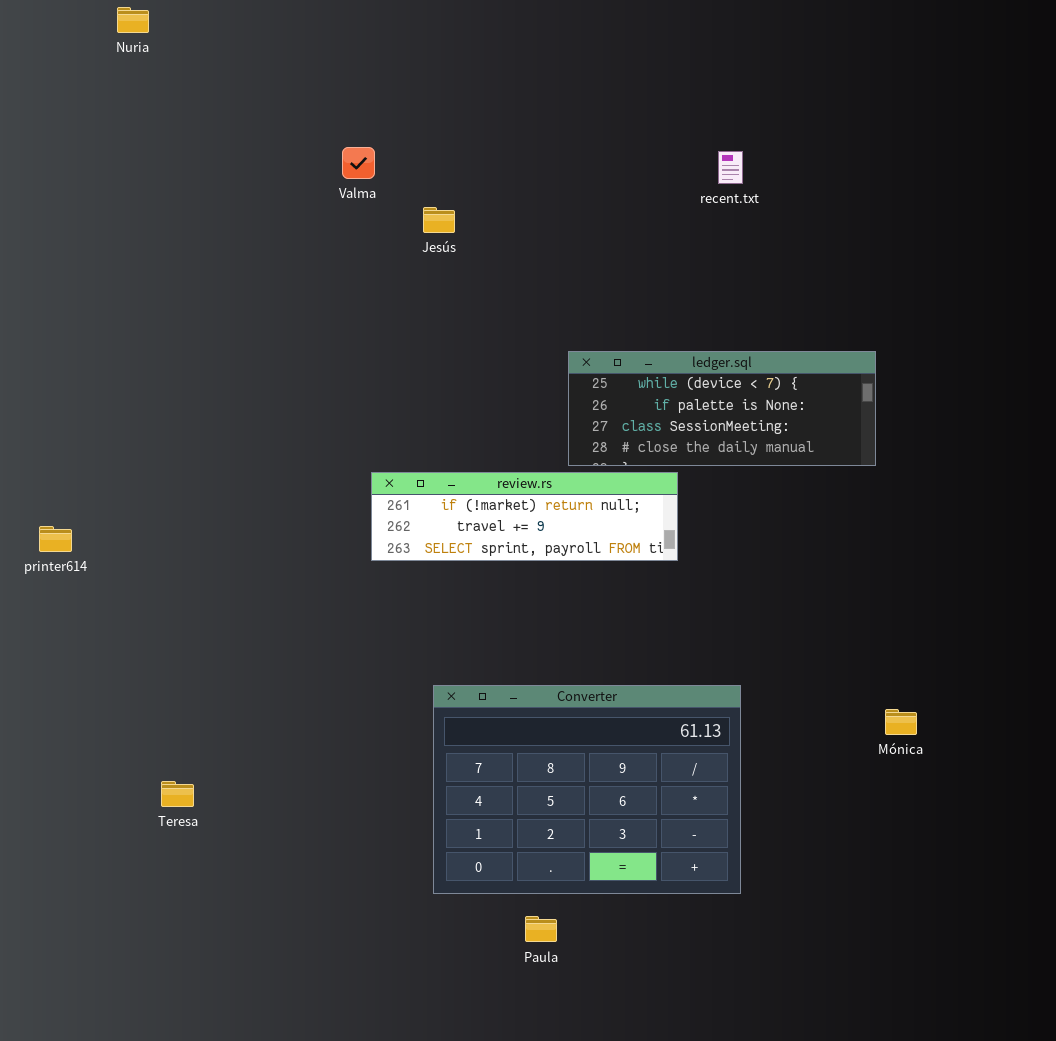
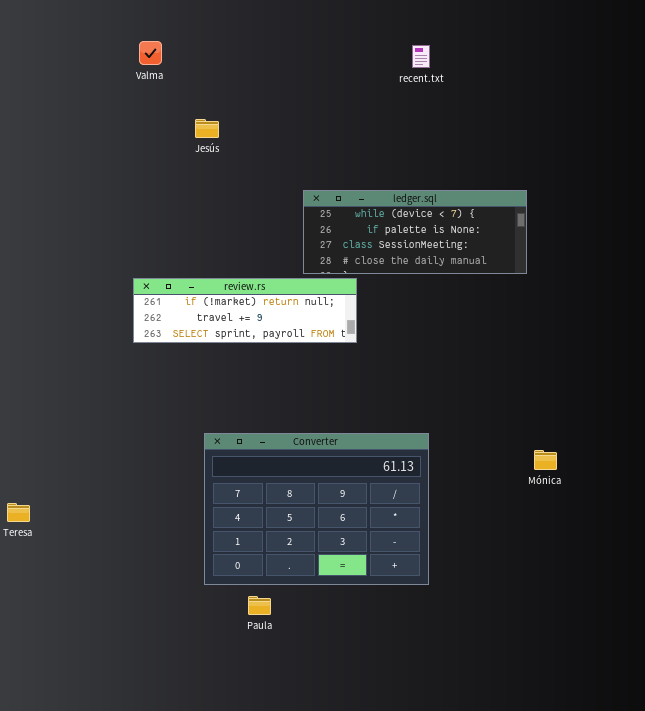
Jesús: [423,207,455,233] -> [195,119,219,138], moved
review.rs: [371,472,678,561] -> [133,278,357,343], moved
Paula: [525,916,557,942] -> [248,596,271,615], moved

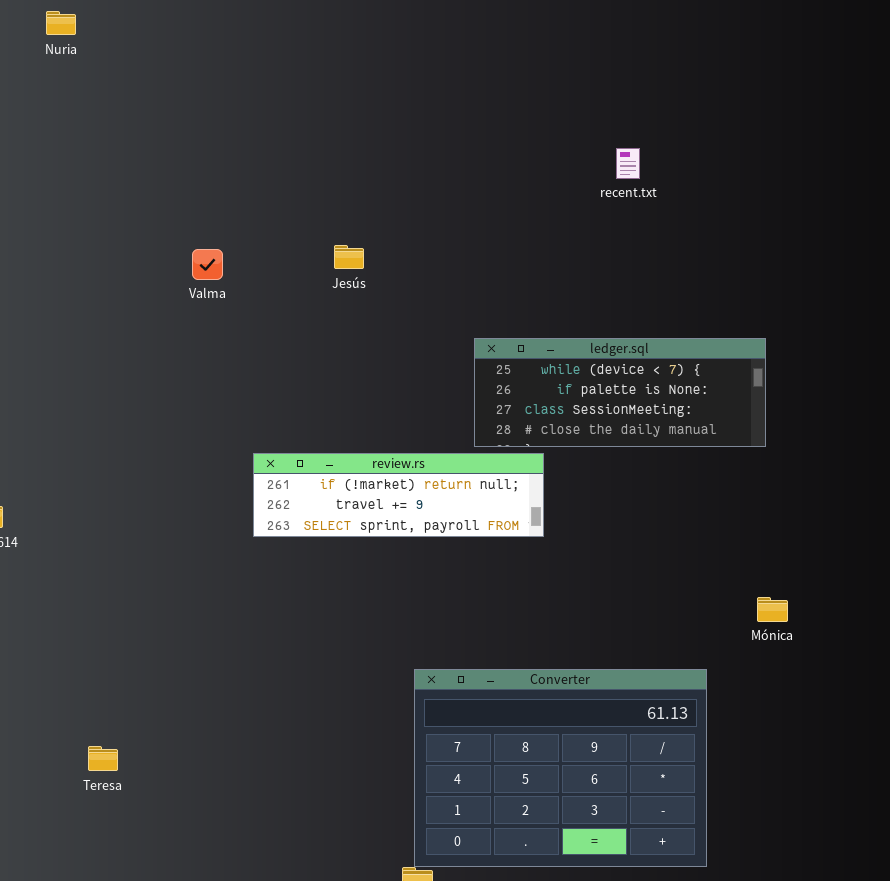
Valma: [139,41,162,65] -> [192,249,223,280], moved
Converter: [204,433,429,585] -> [414,669,707,867], moved
Mónica: [534,450,557,470] -> [757,597,788,622], moved

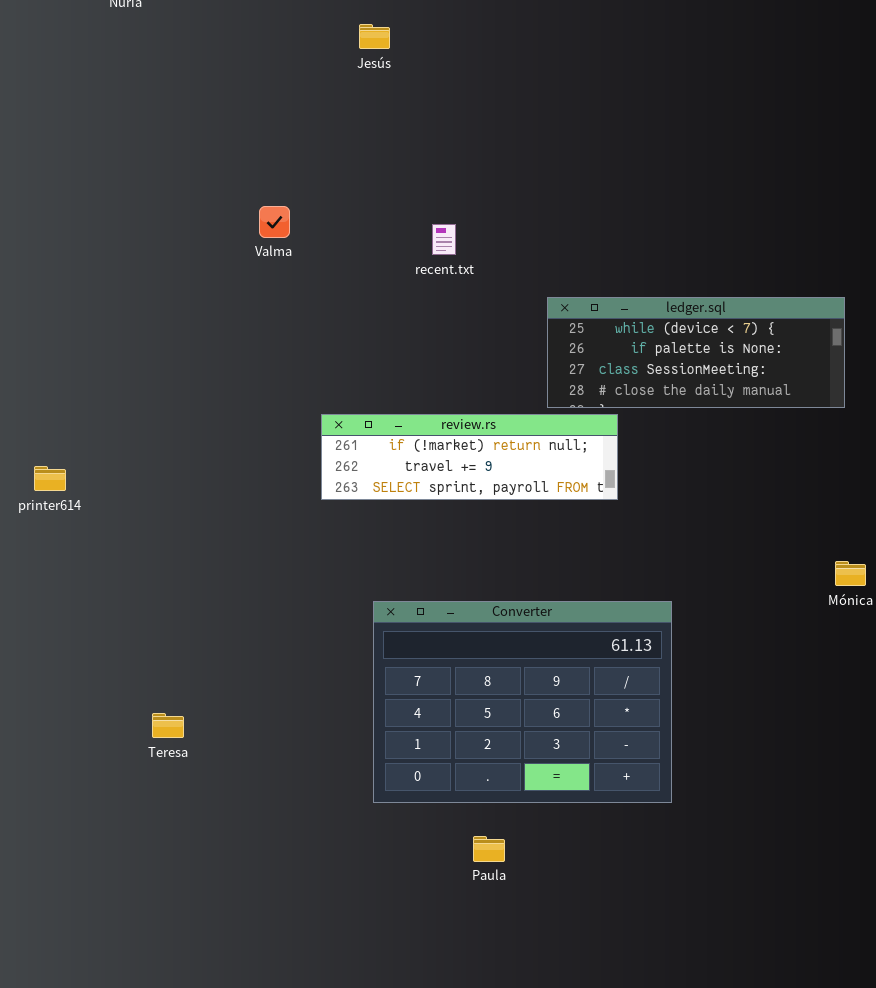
recent.txt: [616,148,640,179] -> [432,224,456,255], moved
Jesús: [334,245,364,269] -> [359,24,390,49], moved
Converter: [414,669,707,867] -> [373,601,672,803], moved

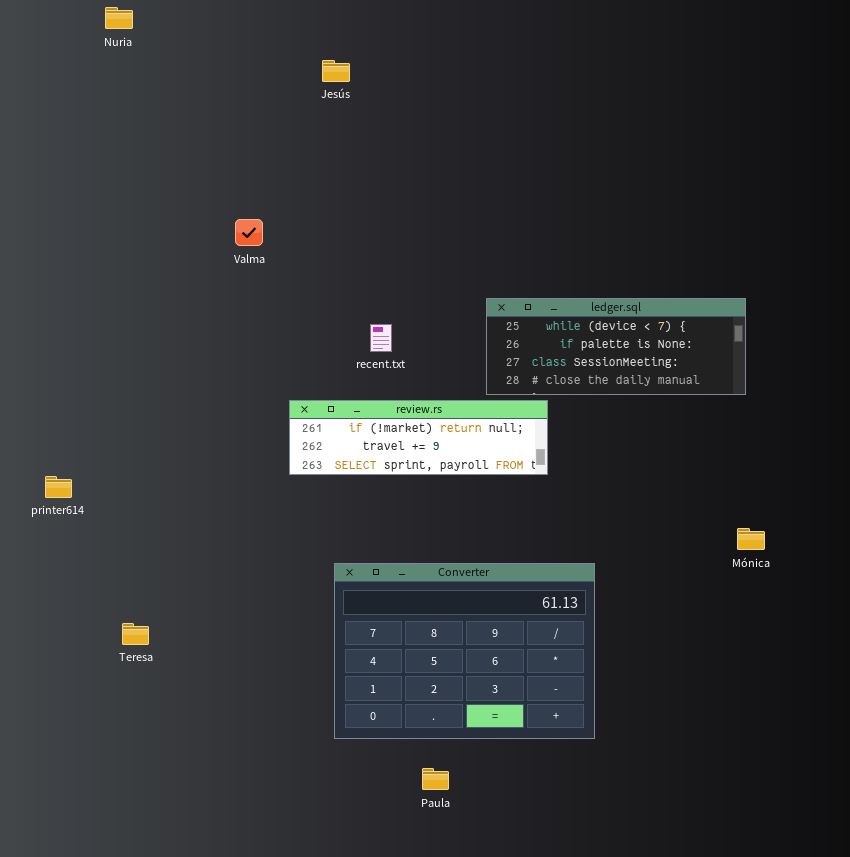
recent.txt: [432,224,456,255] -> [370,324,392,352], moved
printer614: [34,466,66,491] -> [45,476,72,498], moved
Teresa: [152,713,184,738] -> [122,623,149,645], moved

